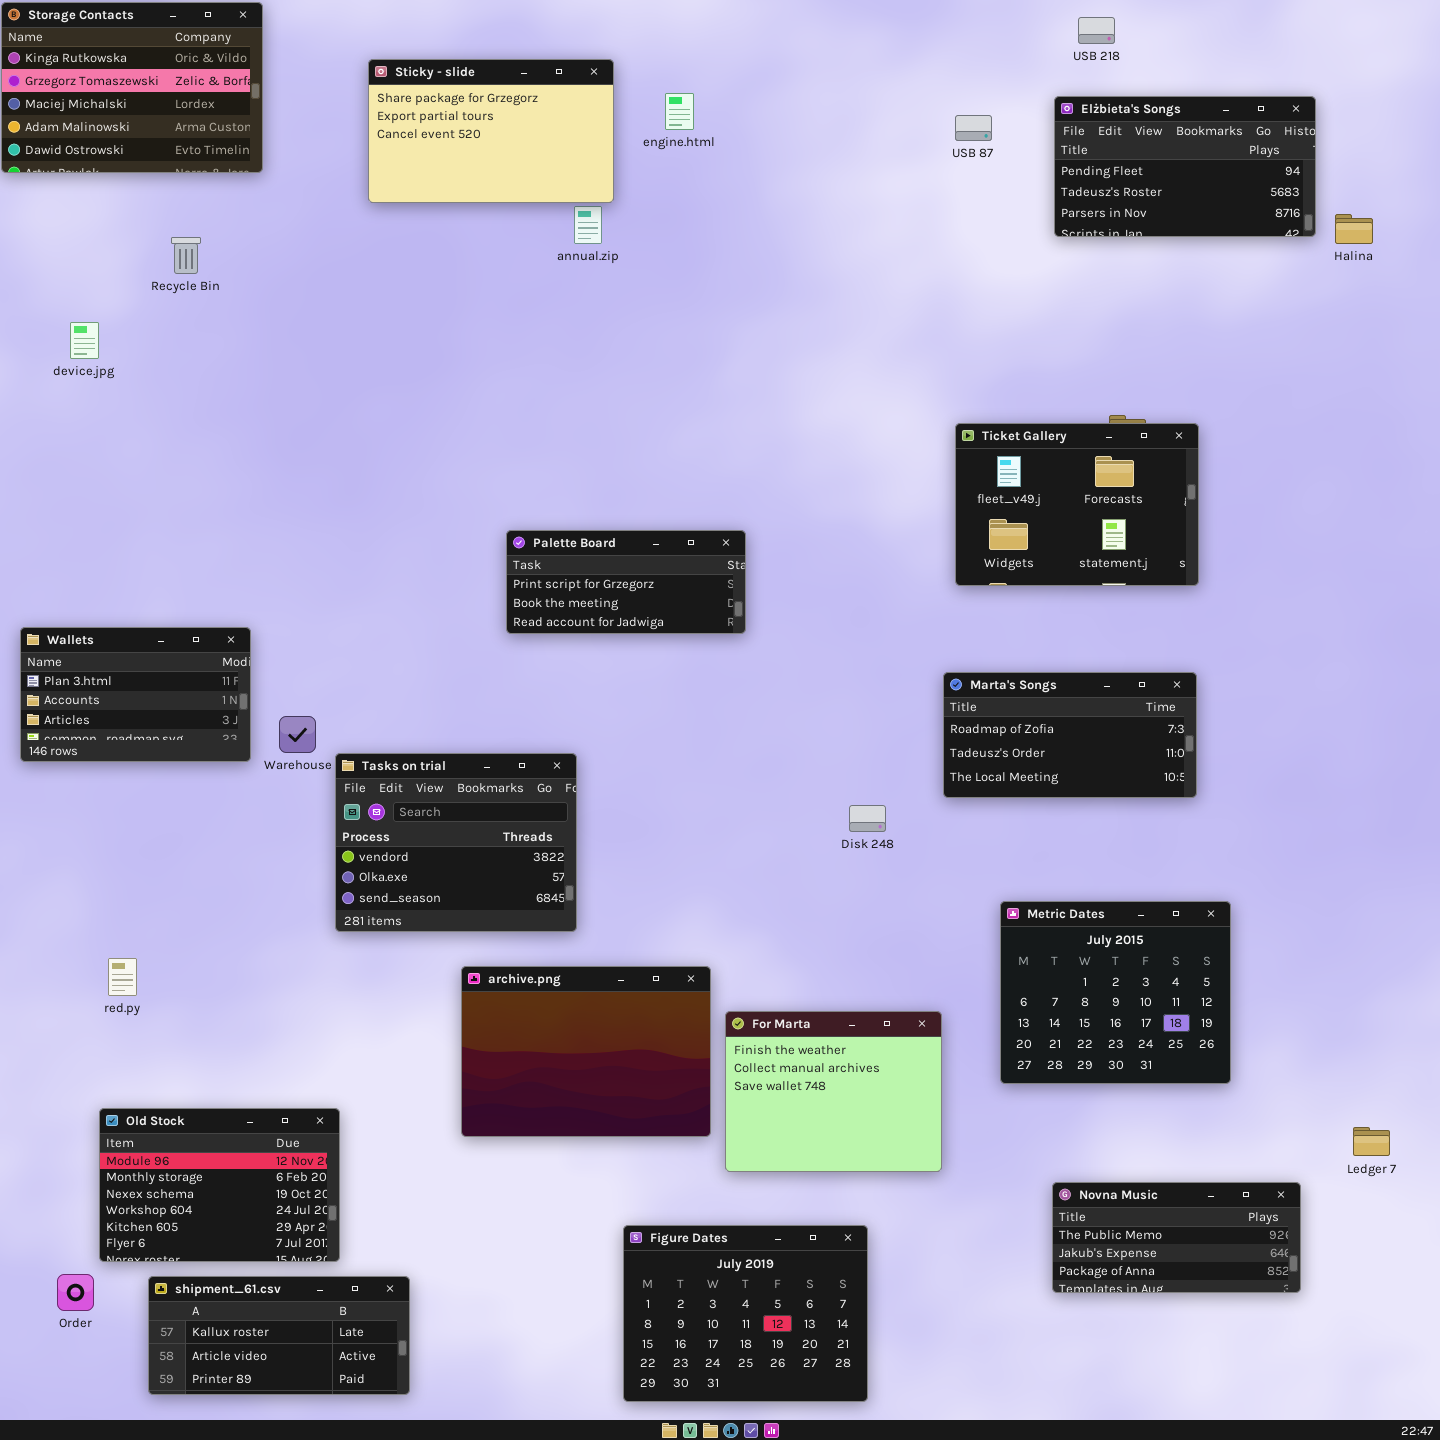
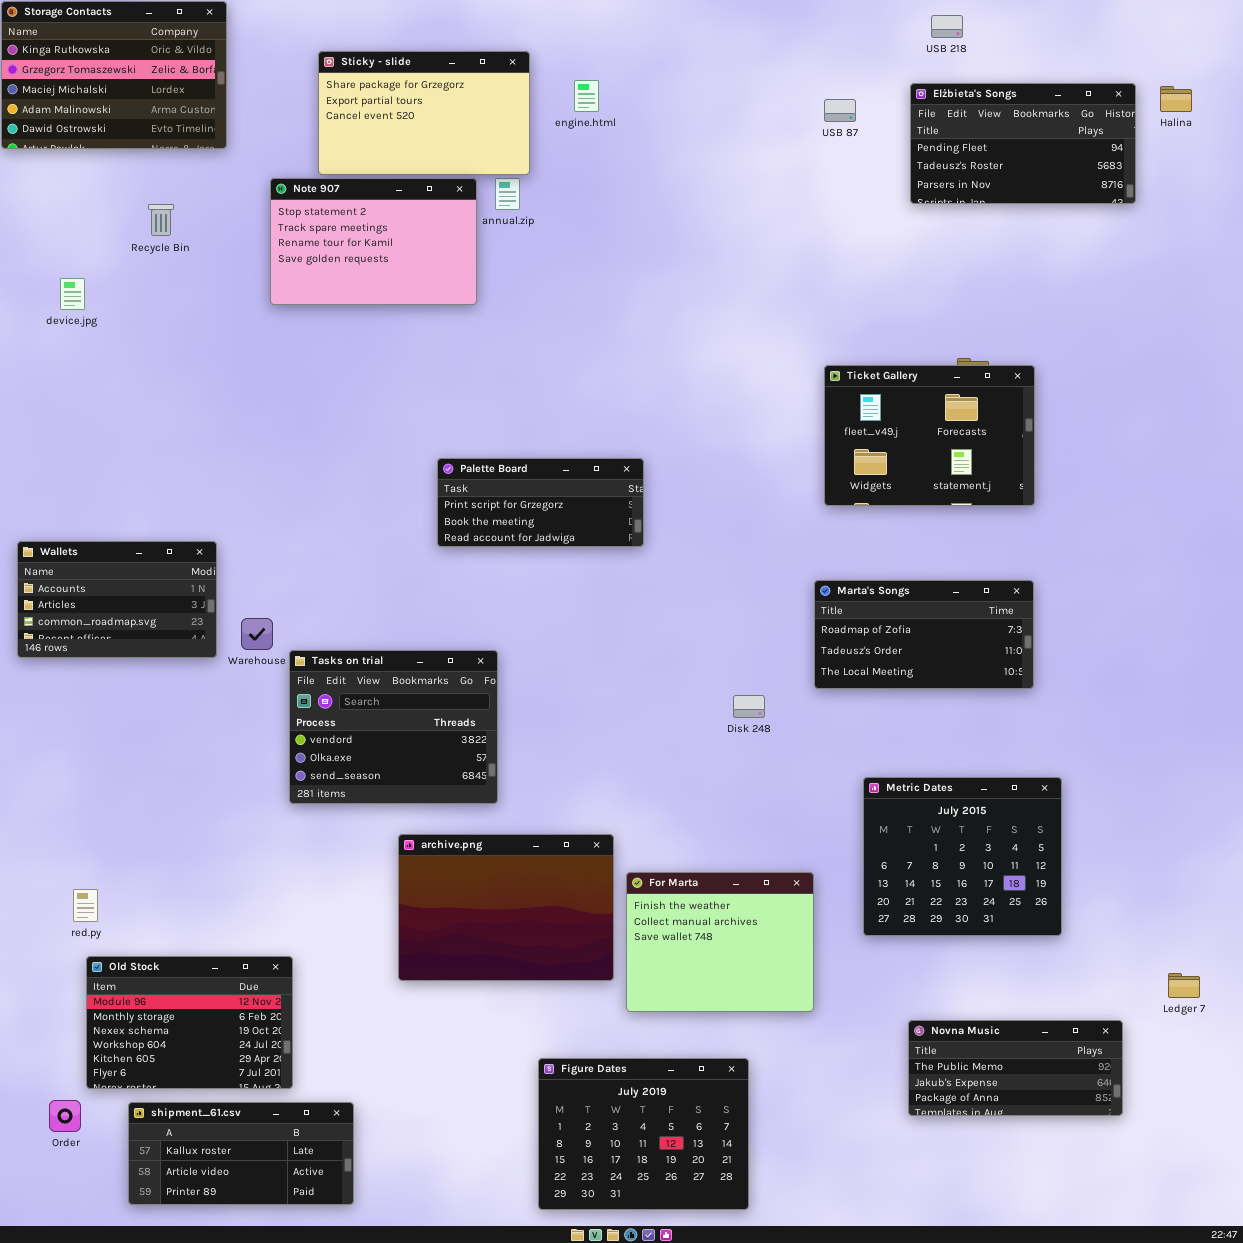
Note 907: none -> [270,178,477,305], opened
Halina: [1335,214,1373,244] -> [1160,86,1192,112], moved
Wallets: [20,627,251,762] -> [17,541,217,658], scrolled down 1 row
red.py: [108,958,137,996] -> [73,889,98,922], moved

